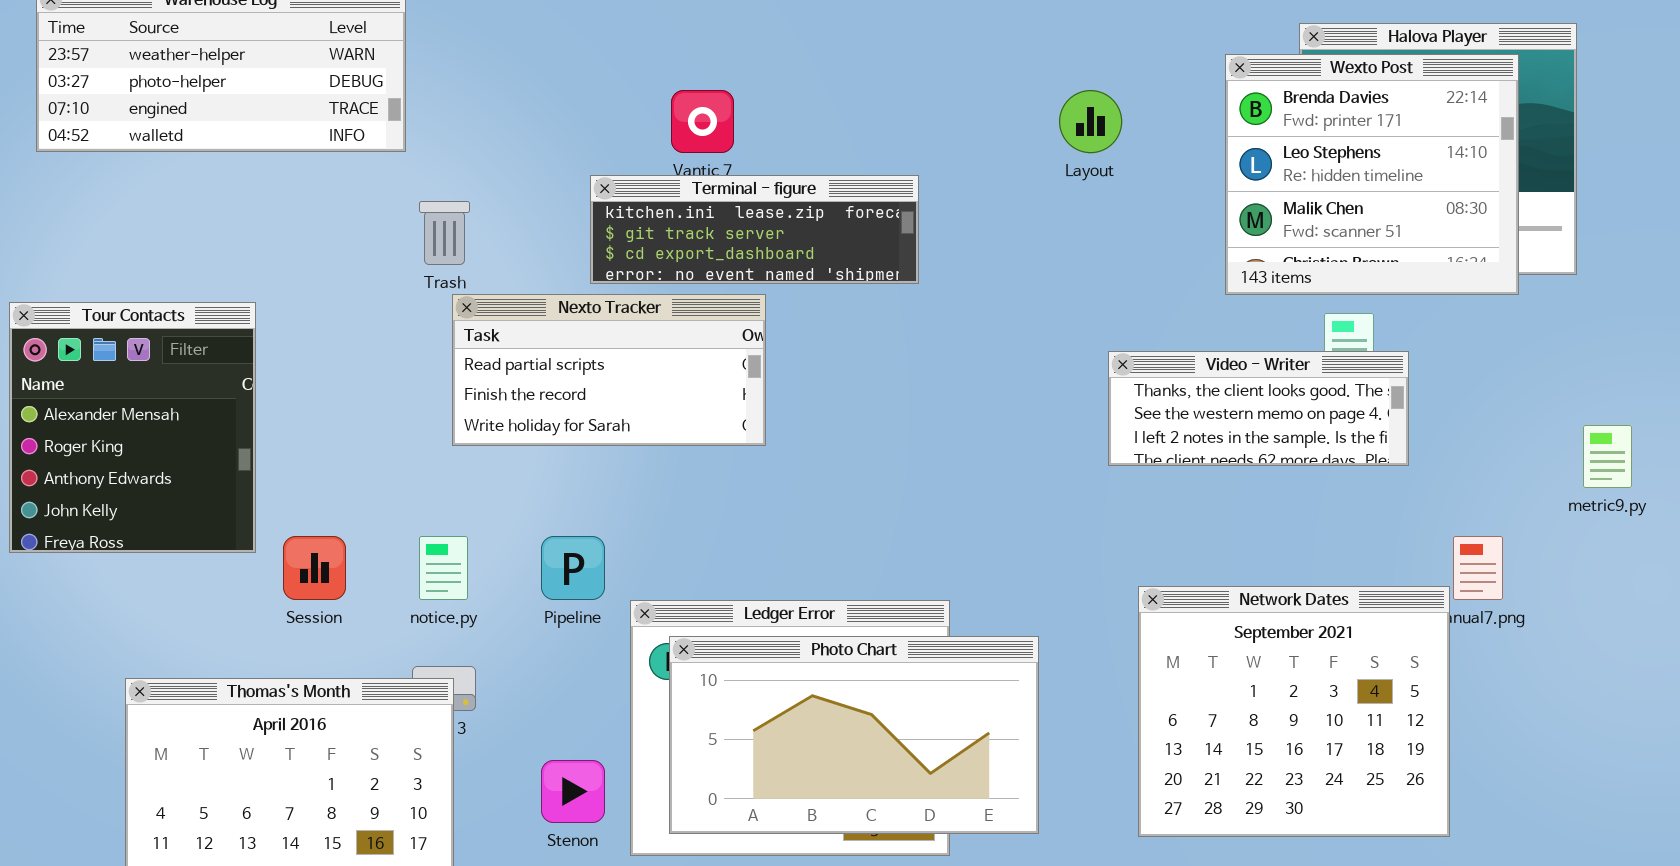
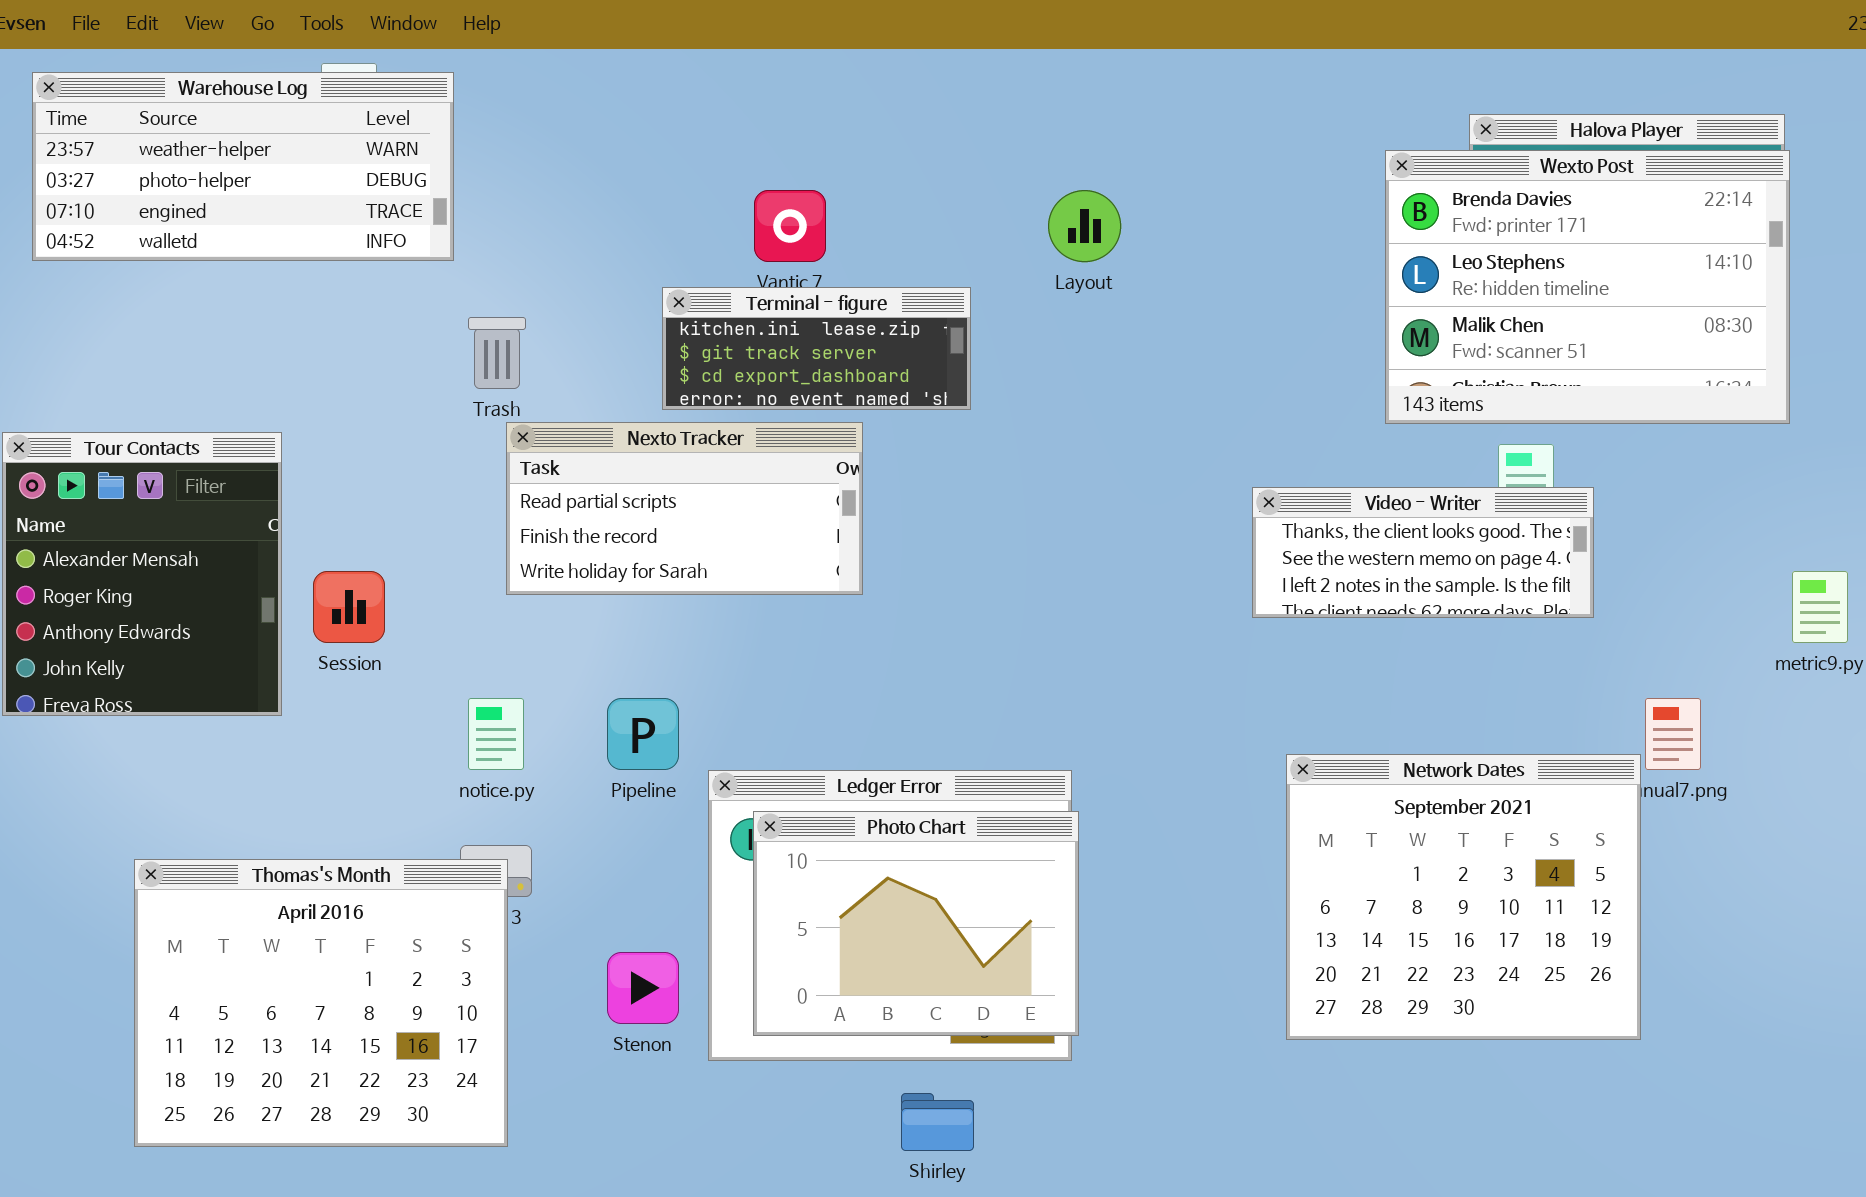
Wexto Post: [1225,54,1519,295] -> [1385,150,1790,424], resized
Layout: [1059,90,1122,153] -> [1048,190,1121,262], moved
Terminal - figure: [590,175,919,284] -> [662,287,971,410], resized
Session: [283,536,346,600] -> [313,571,385,643], moved
Photo Chart: [669,636,1039,834] -> [753,811,1079,1036], resized

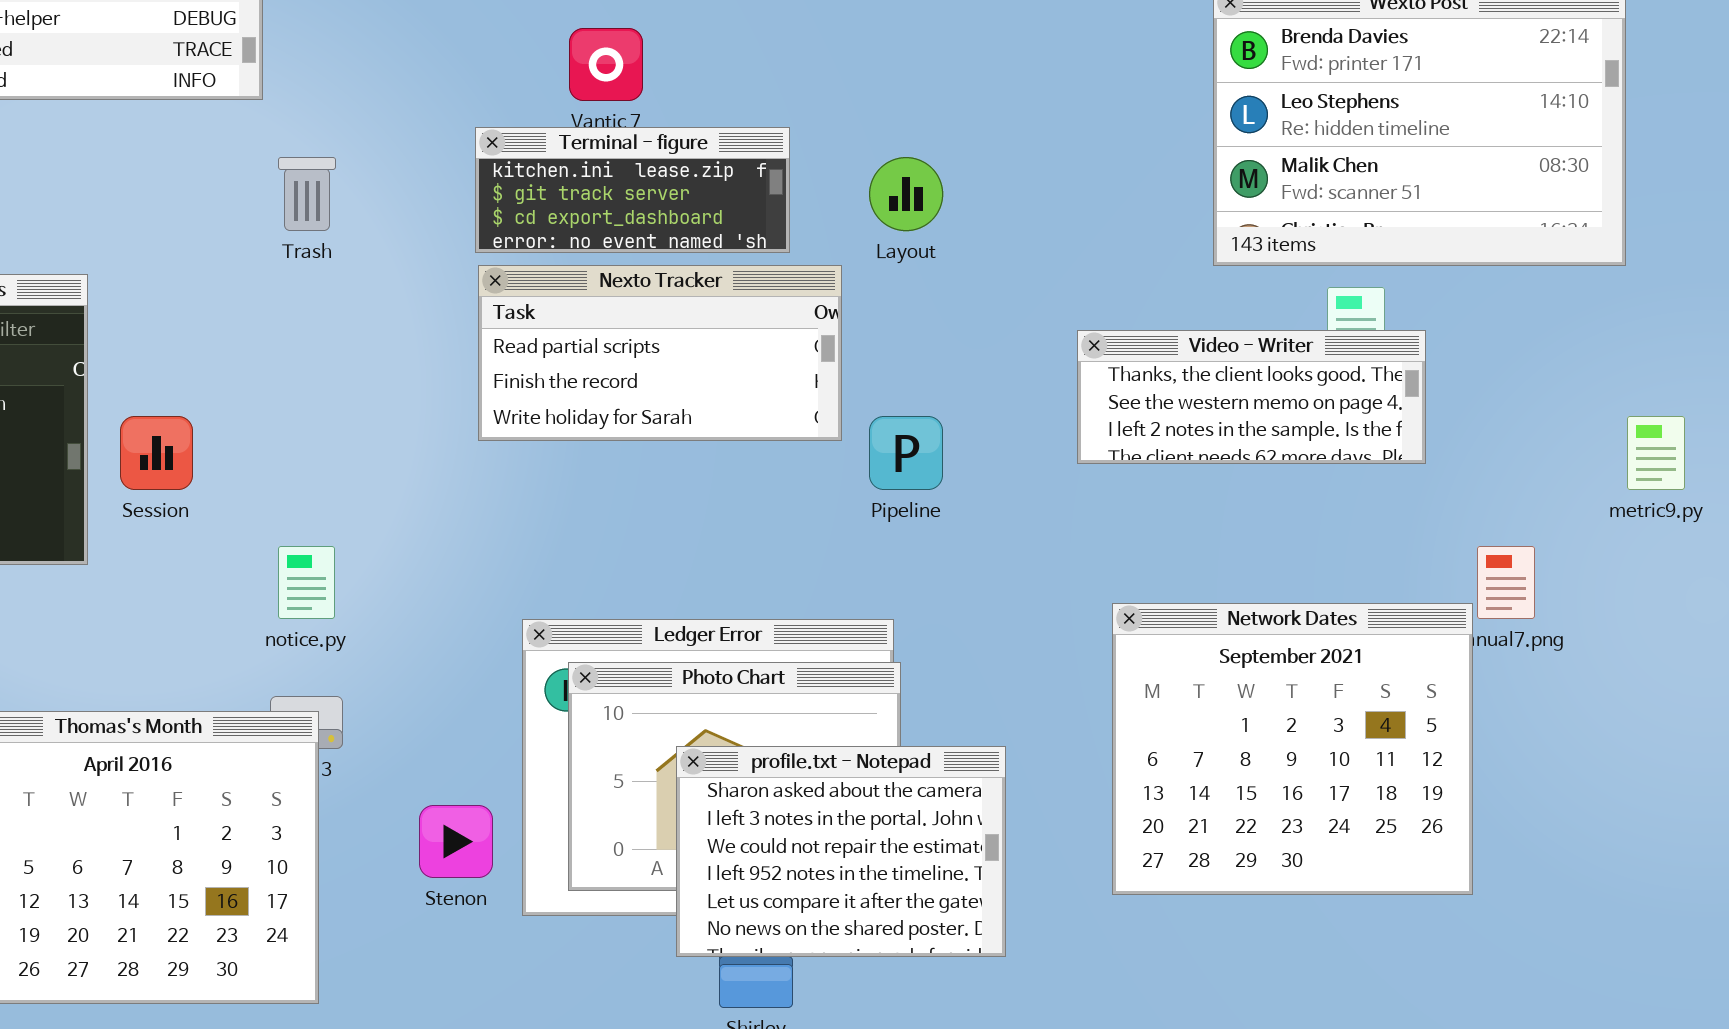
Layout: [1048,190,1121,262] -> [869,157,943,231], moved
Nexto Tracker: [506,422,863,595] -> [478,265,842,441], moved
Pipeline: [607,698,679,770] -> [869,416,943,490], moved
profile.txt - Notepad: none -> [676,746,1006,957], opened

